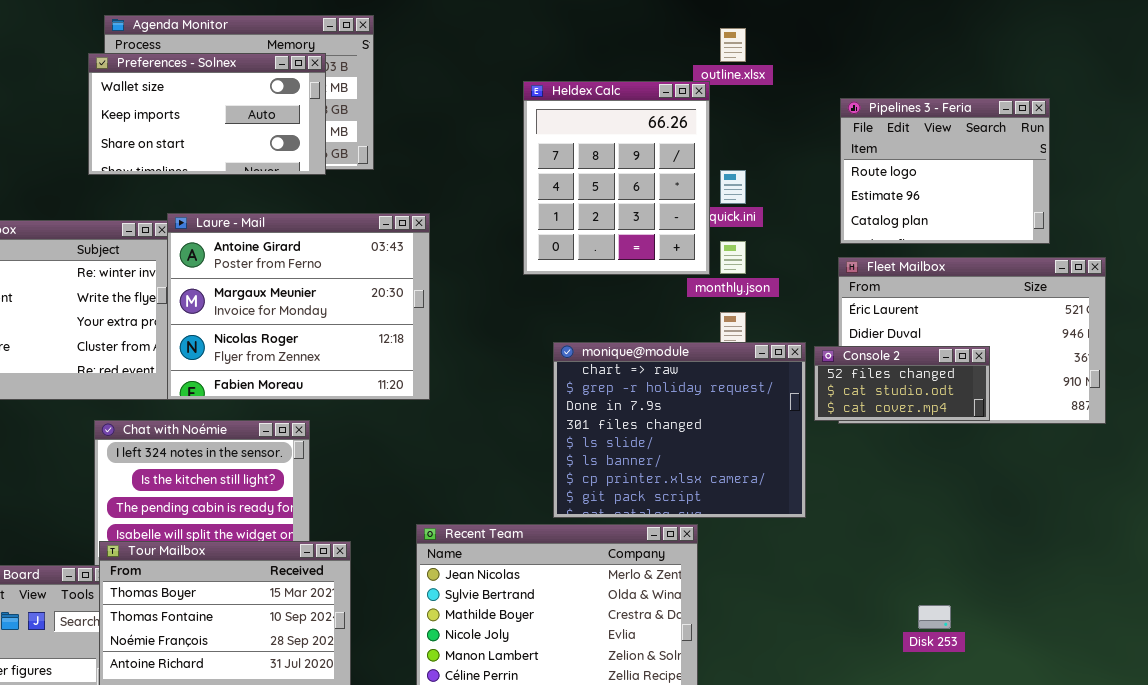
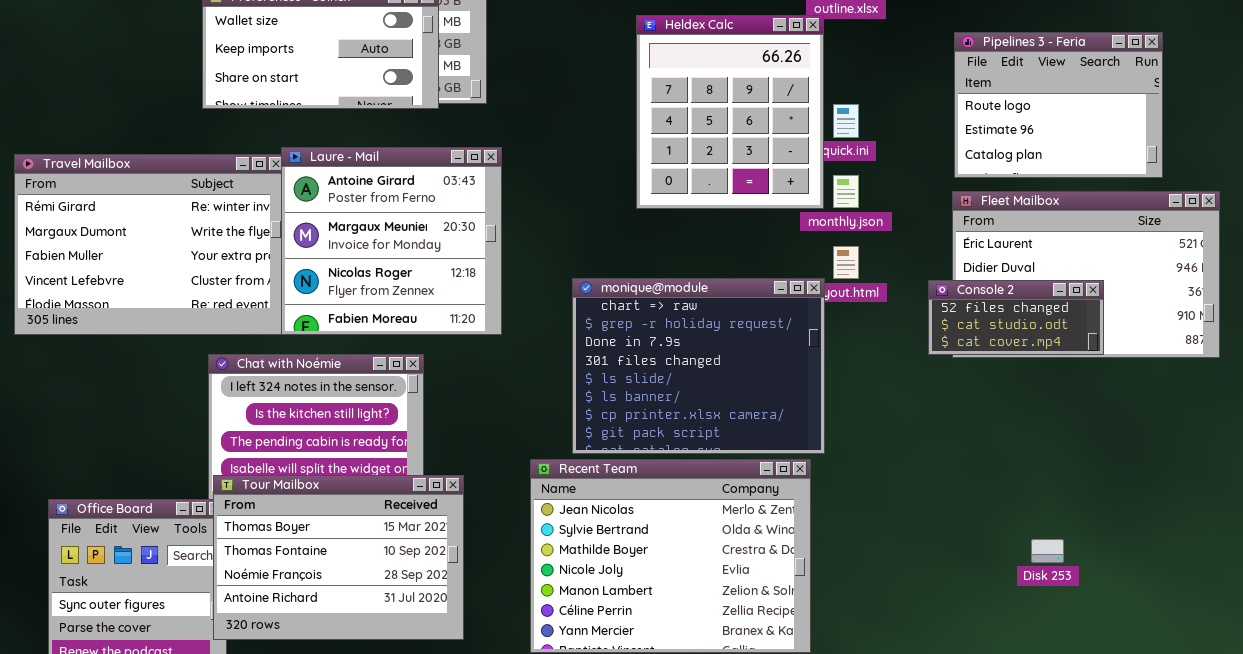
Laure - Mail: [167,213,430,400] -> [281,147,502,335], resized
monique@module: [553,342,806,518] -> [572,278,825,454], moved

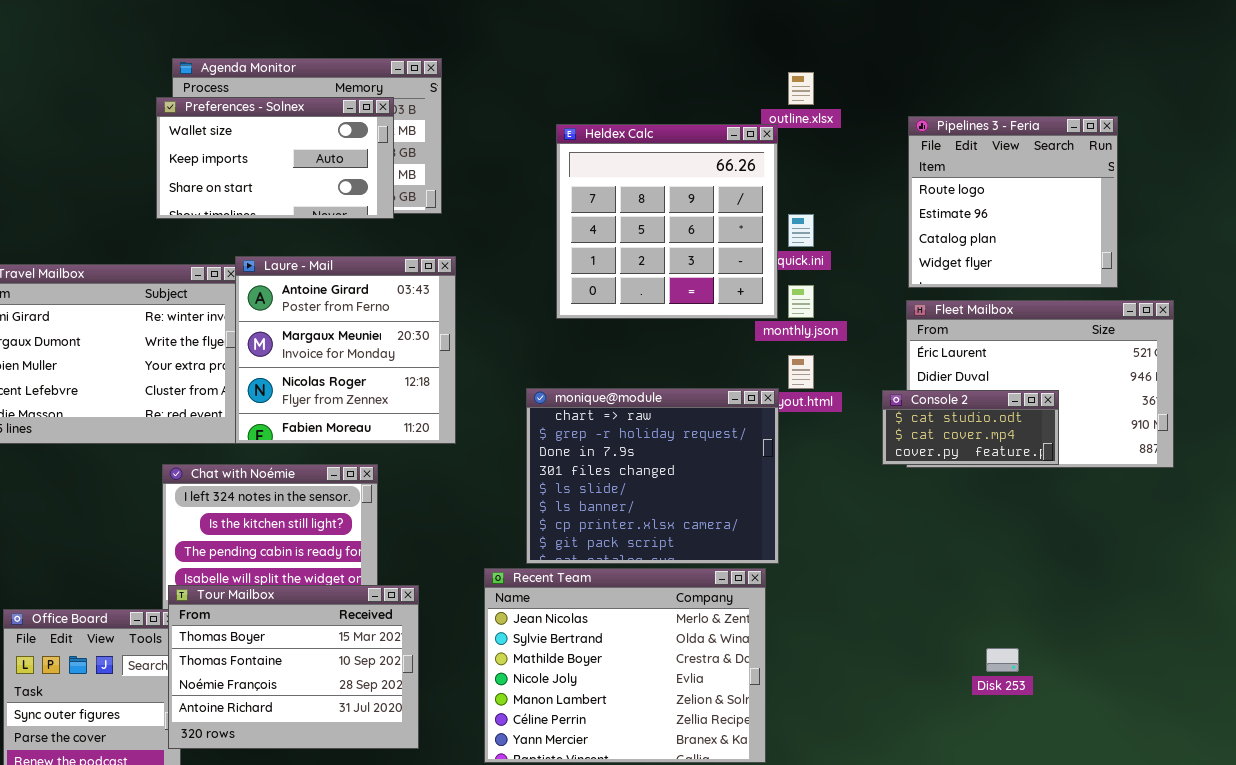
Heldex Calc: [636,15,824,209] -> [556,124,778,319], resized
Pipelines 3 - Feria: [954,32,1163,178] -> [908,116,1118,288], resized
Console 2: [928,280,1104,355] -> [882,390,1059,465], scrolled down 1 row

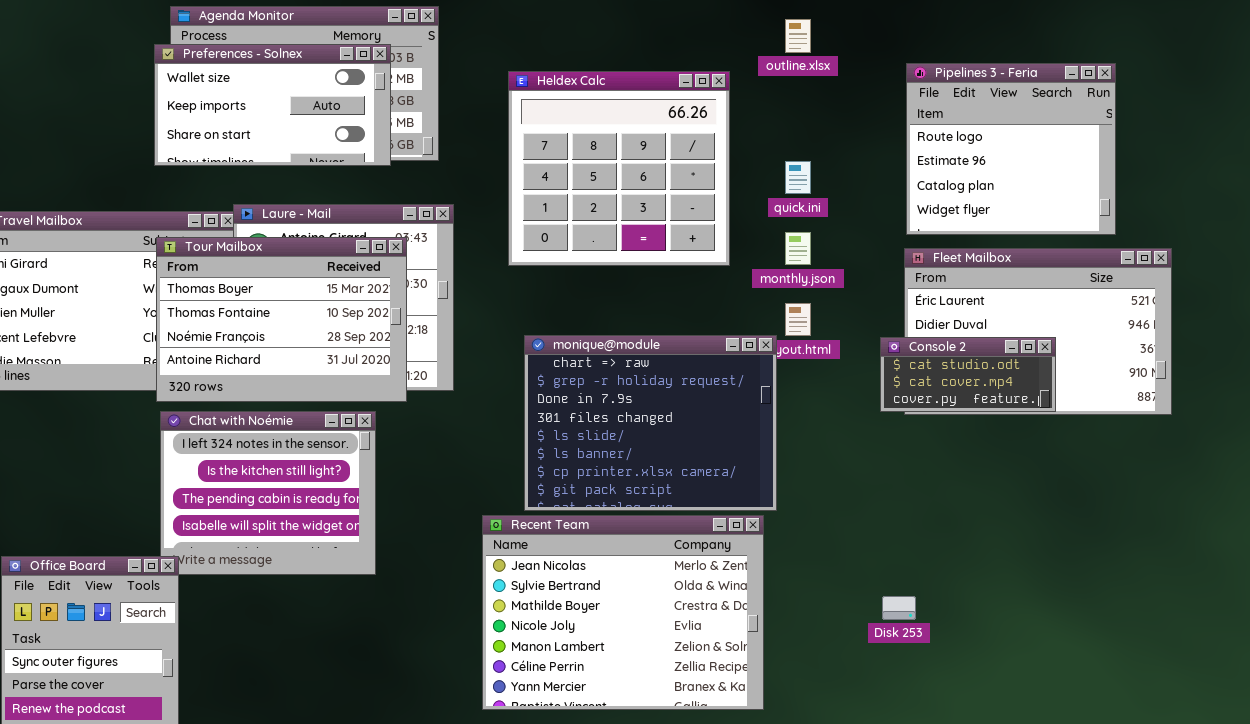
Heldex Calc: [556,124,778,319] -> [508,71,730,266], moved
Tour Mailbox: [168,585,419,749] -> [156,237,407,402], moved
Disk 253: [986,648,1019,672] -> [882,596,916,620], moved

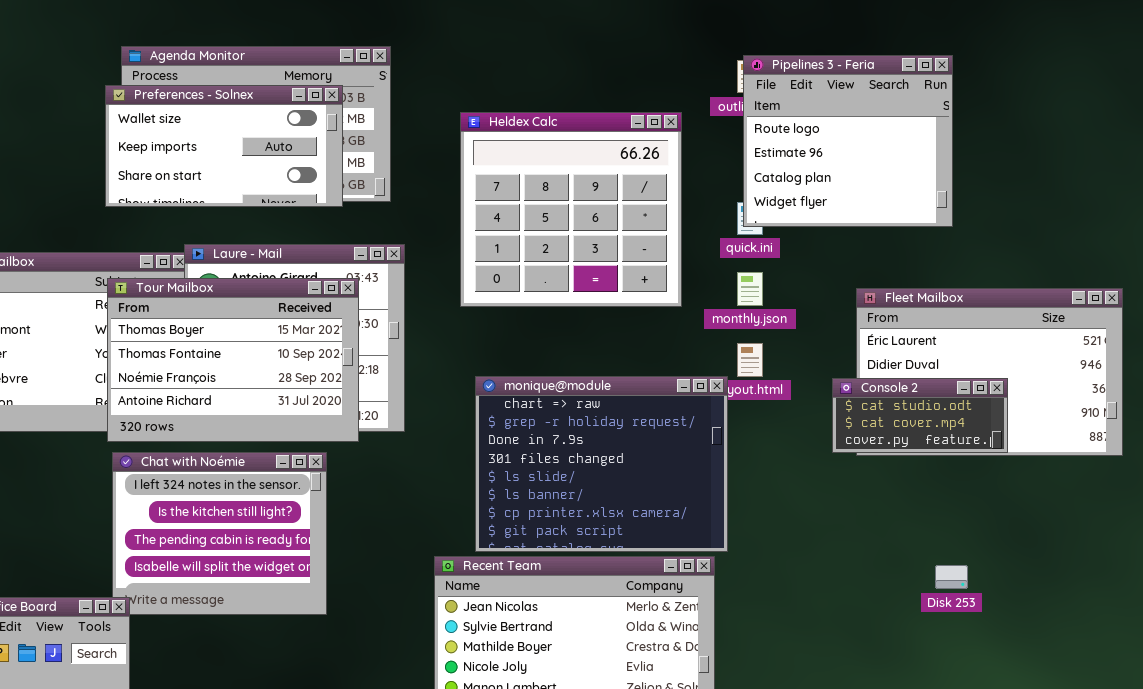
Pipelines 3 - Feria: [906,63,1116,235] -> [743,55,953,227], moved
Disk 253: [882,596,916,620] -> [935,565,968,589], moved

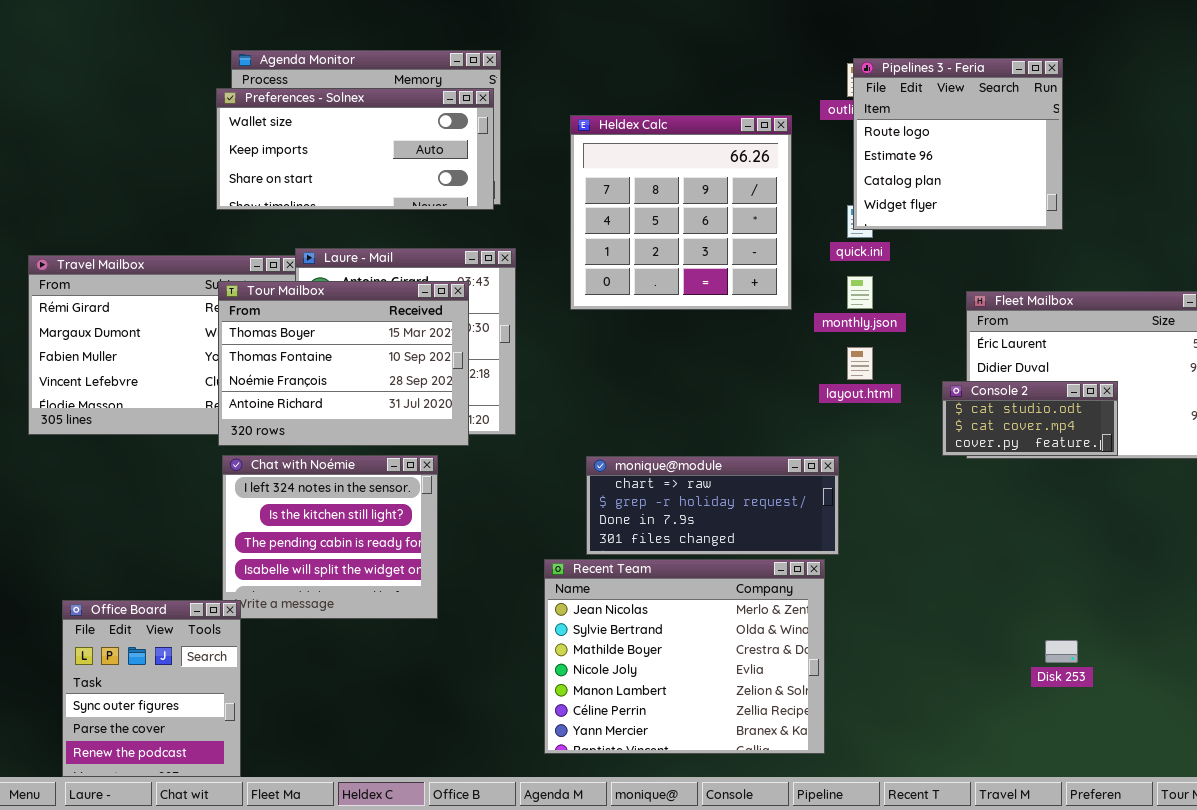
Preferences - Solnex: [105,85,343,207] -> [216,88,494,210], resized
monique@module: [475,376,728,552] -> [586,456,839,555], resized
Disk 253: [935,565,968,589] -> [1045,640,1078,663], moved

